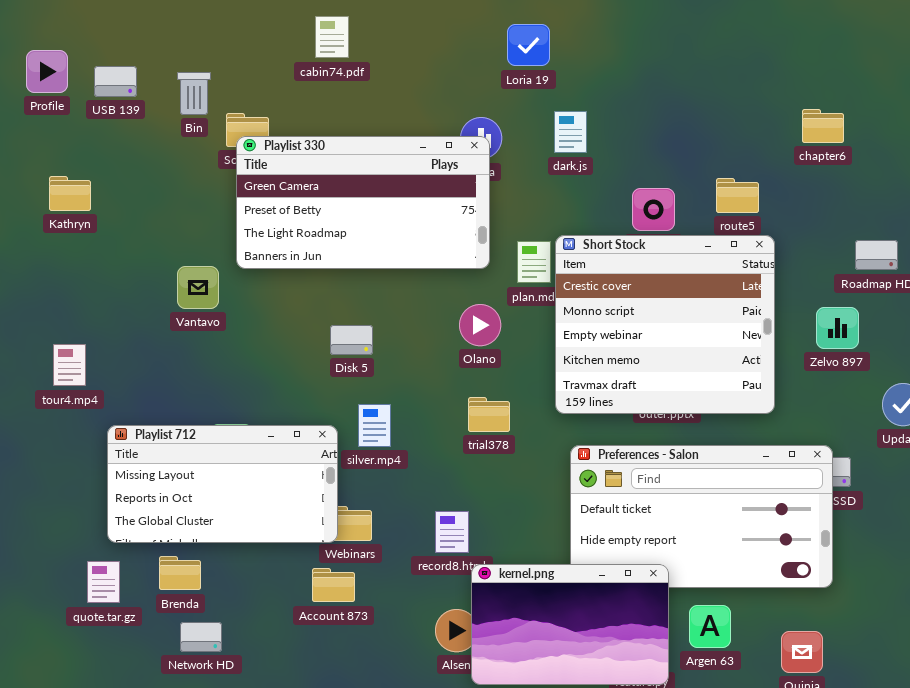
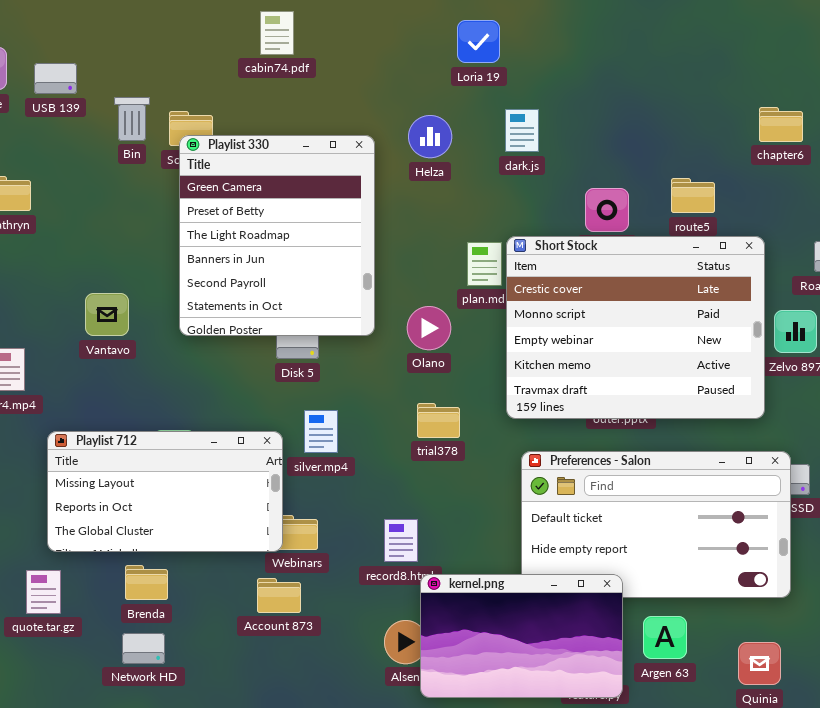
Bin: [177,72,211,115] -> [114,97,150,141], moved
Playlist 330: [236,136,490,269] -> [179,135,375,336], resized
Short Stock: [555,235,775,414] -> [506,236,765,419], resized
Vantavo: [177,266,219,309] -> [85,293,129,336], moved
Brenda: [159,556,201,590] -> [125,565,168,600], moved

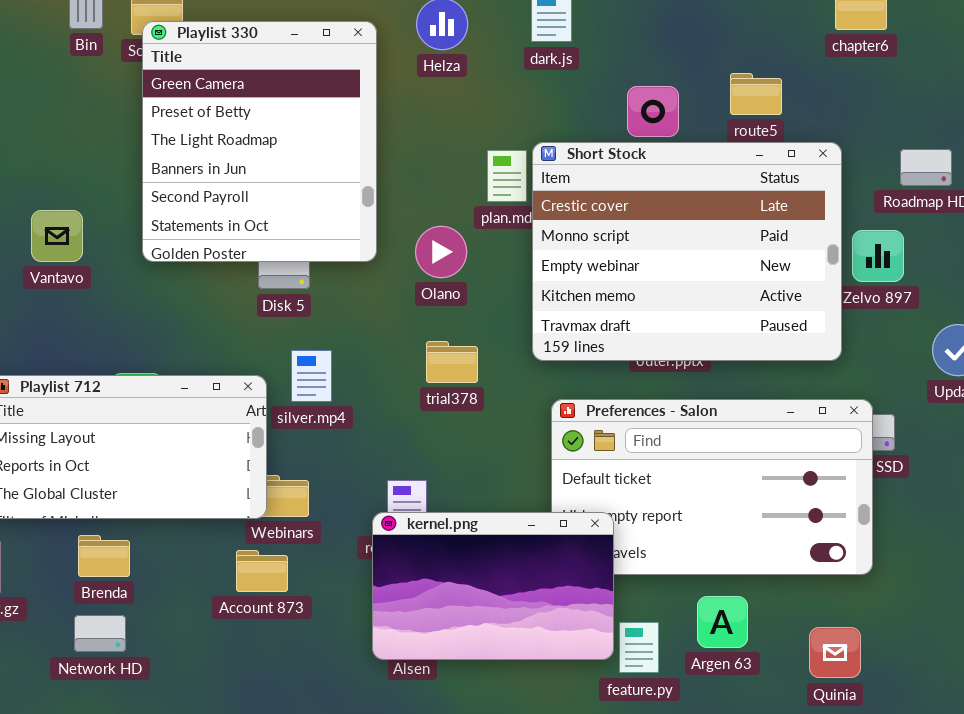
kernel.png: [420,574,623,698] -> [372,512,614,660], moved

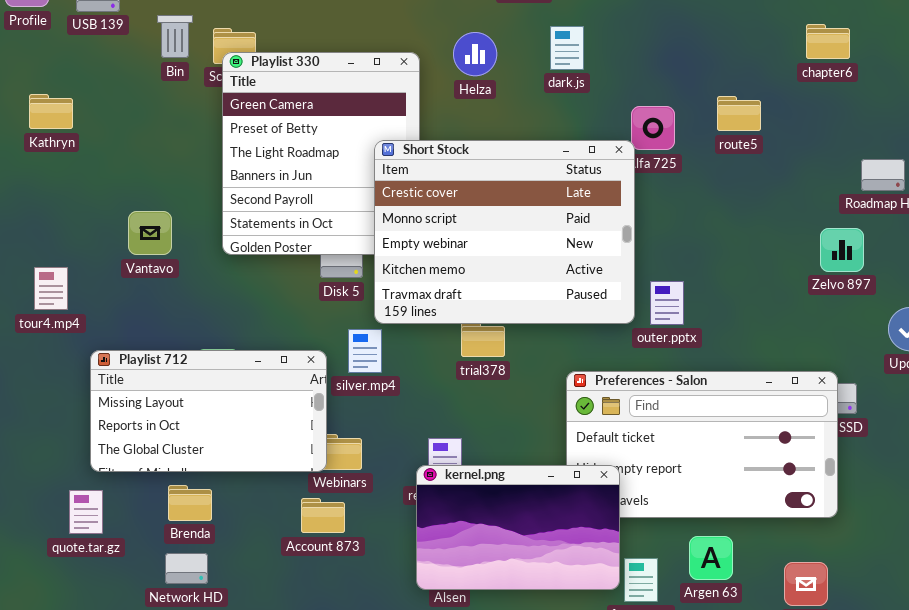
Short Stock: [532,142,842,361] -> [374,140,635,324], moved

